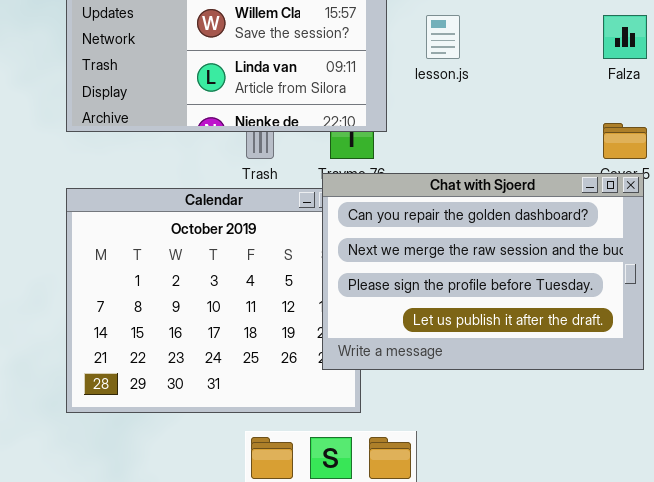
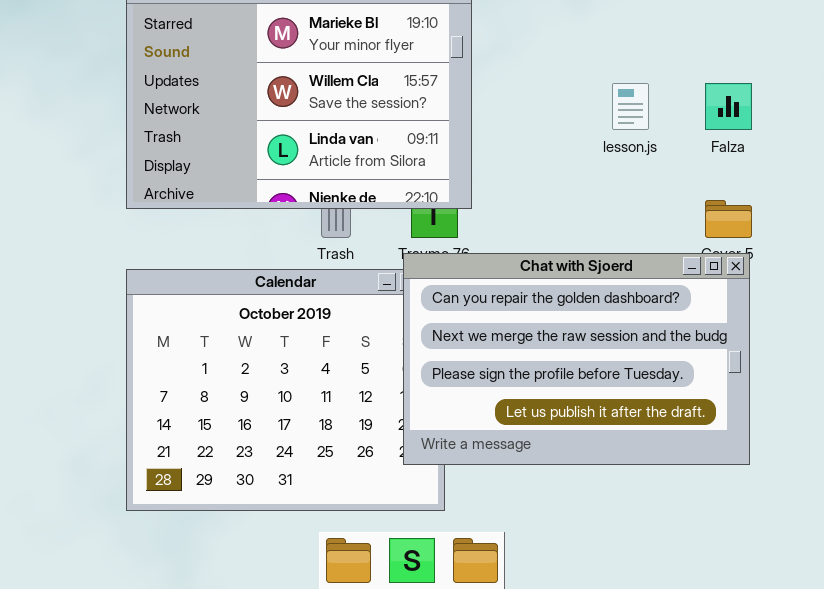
lesson.js: [426,15,460,59] -> [612,83,649,130], moved

